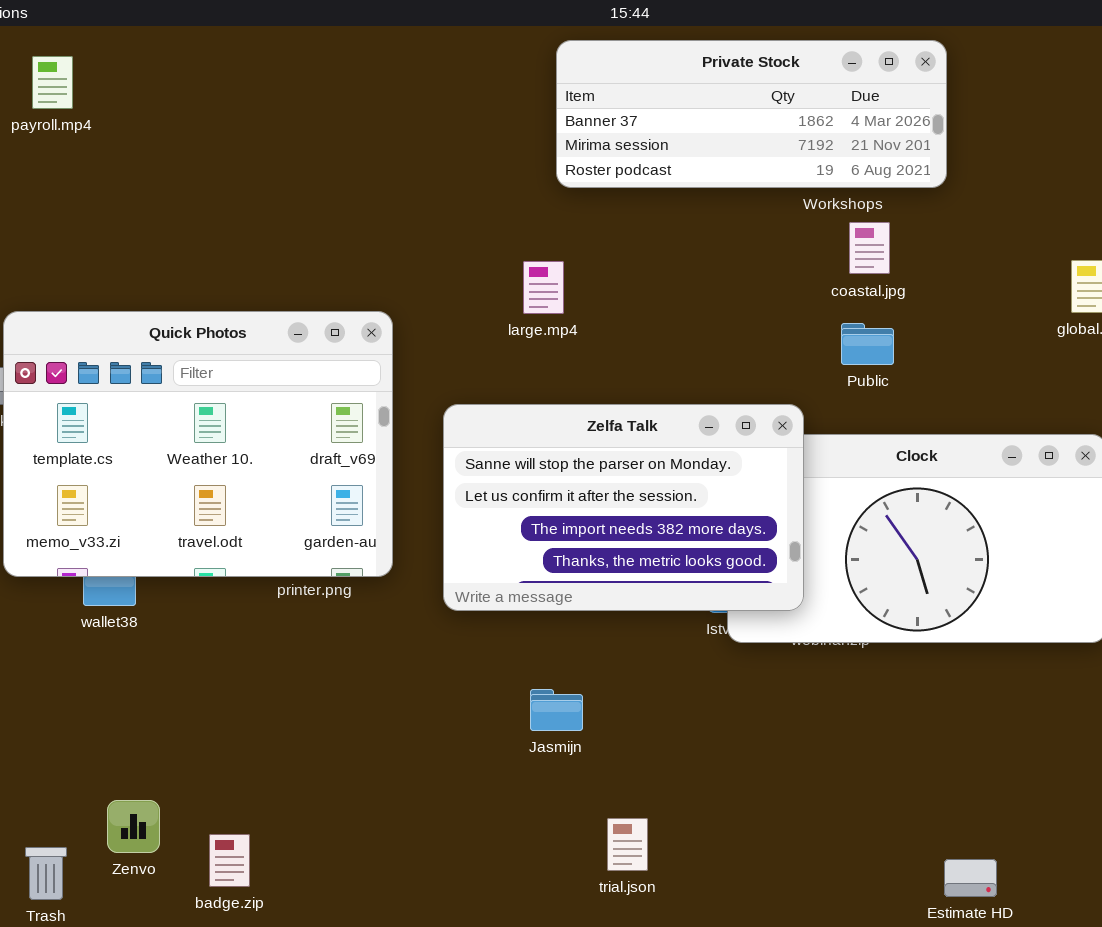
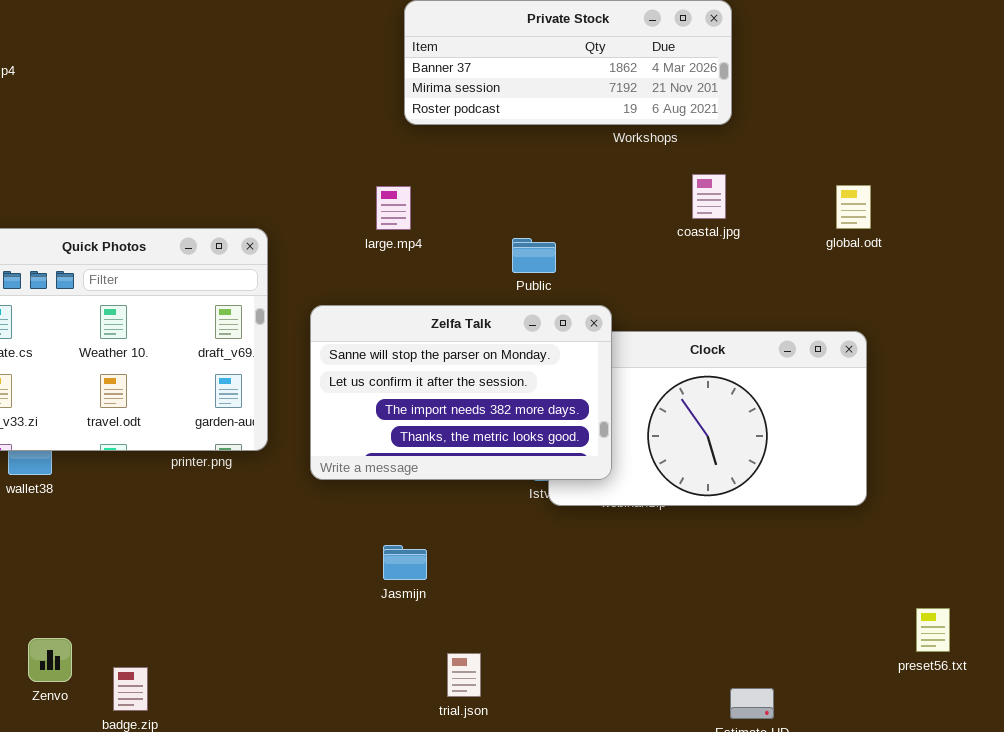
coastal.jpg: [849,222,890,274] -> [692,174,726,219], moved
Public: [841,323,894,365] -> [512,238,556,273], moved

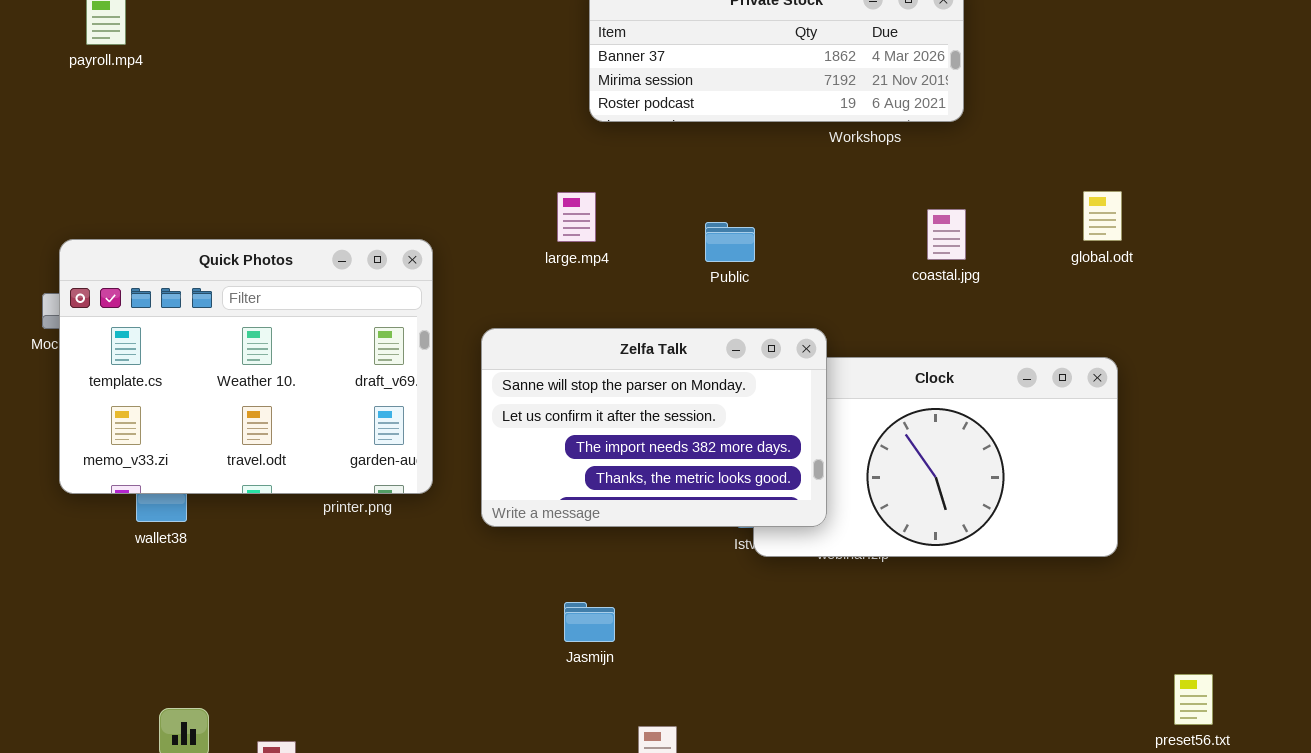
coastal.jpg: [692,174,726,219] -> [927,209,966,260], moved
Public: [512,238,556,273] -> [705,222,755,262], moved

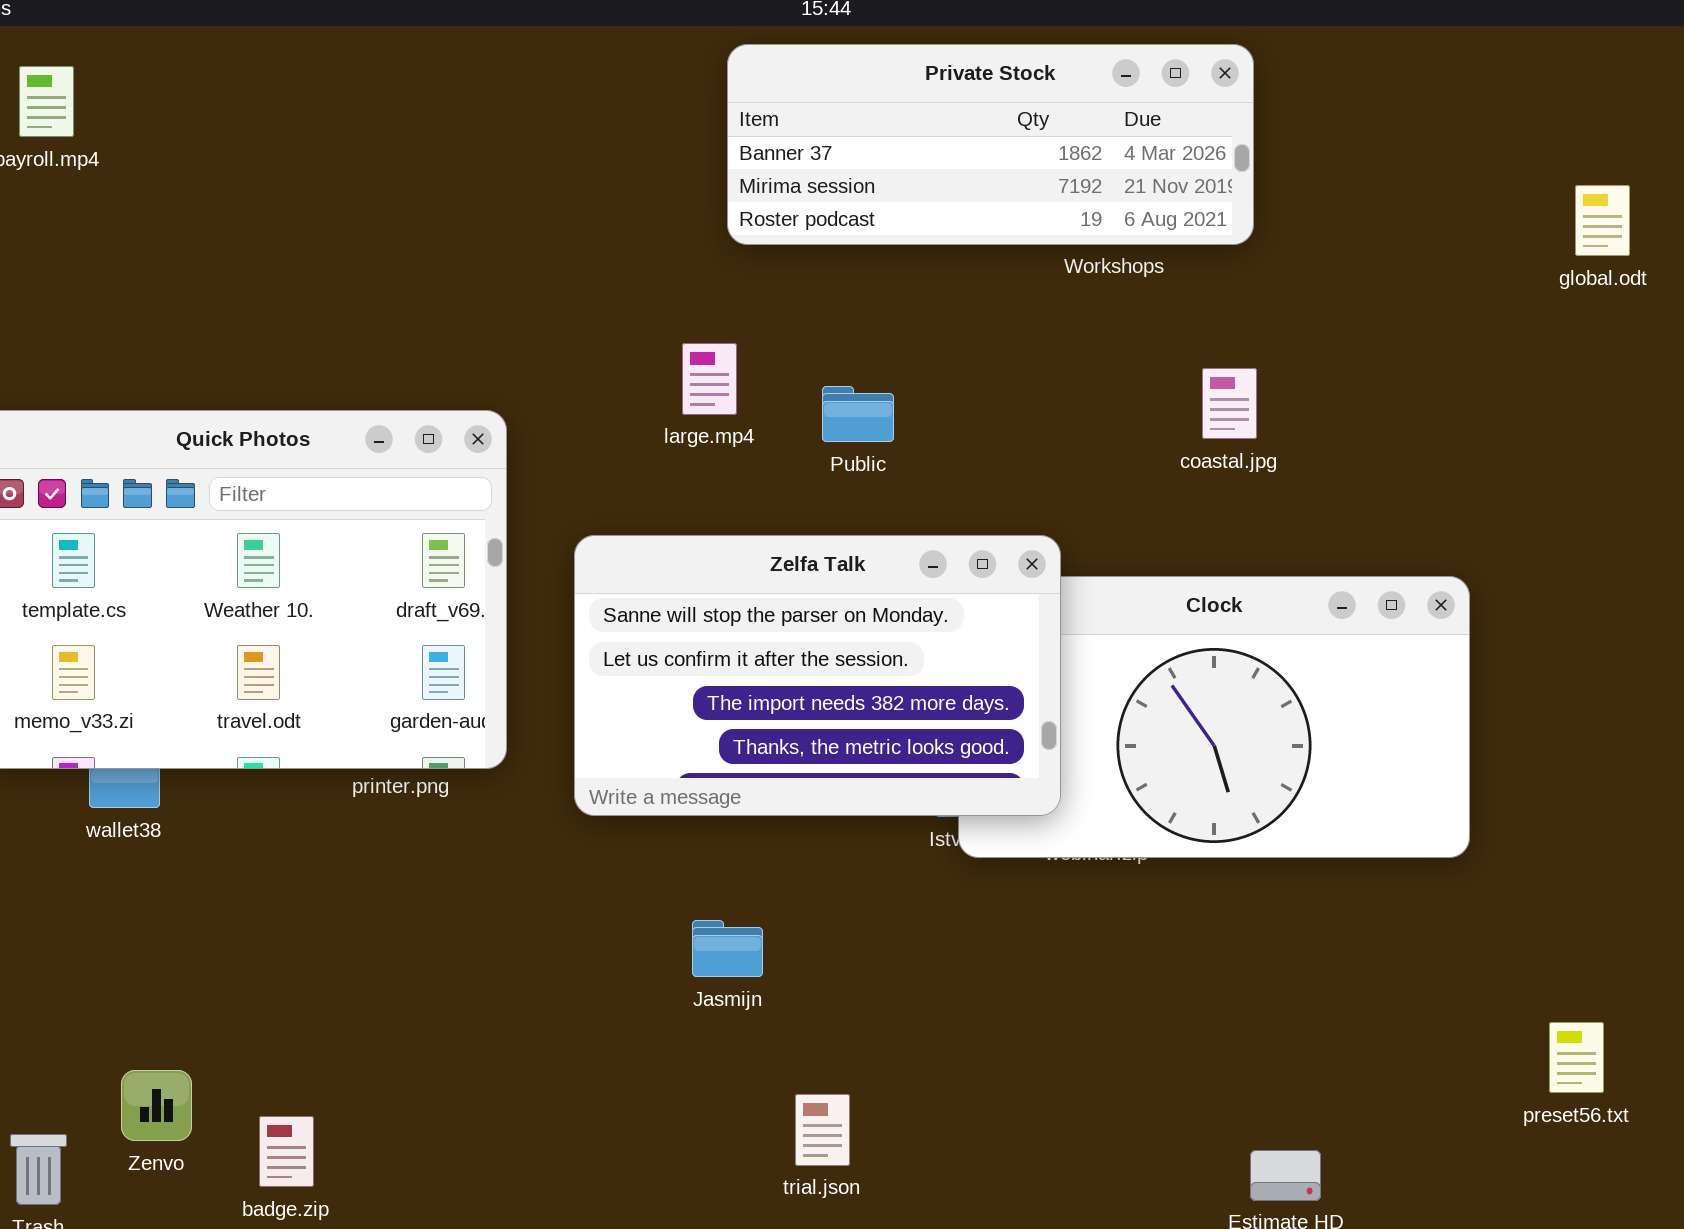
global.odt: [1083,191,1122,241] -> [1575,185,1630,256], moved
Public: [705,222,755,262] -> [822,386,894,442], moved

